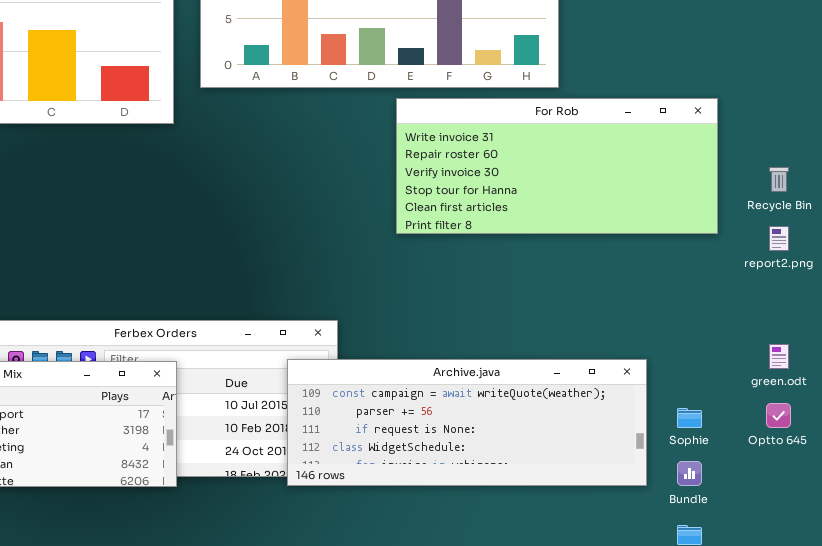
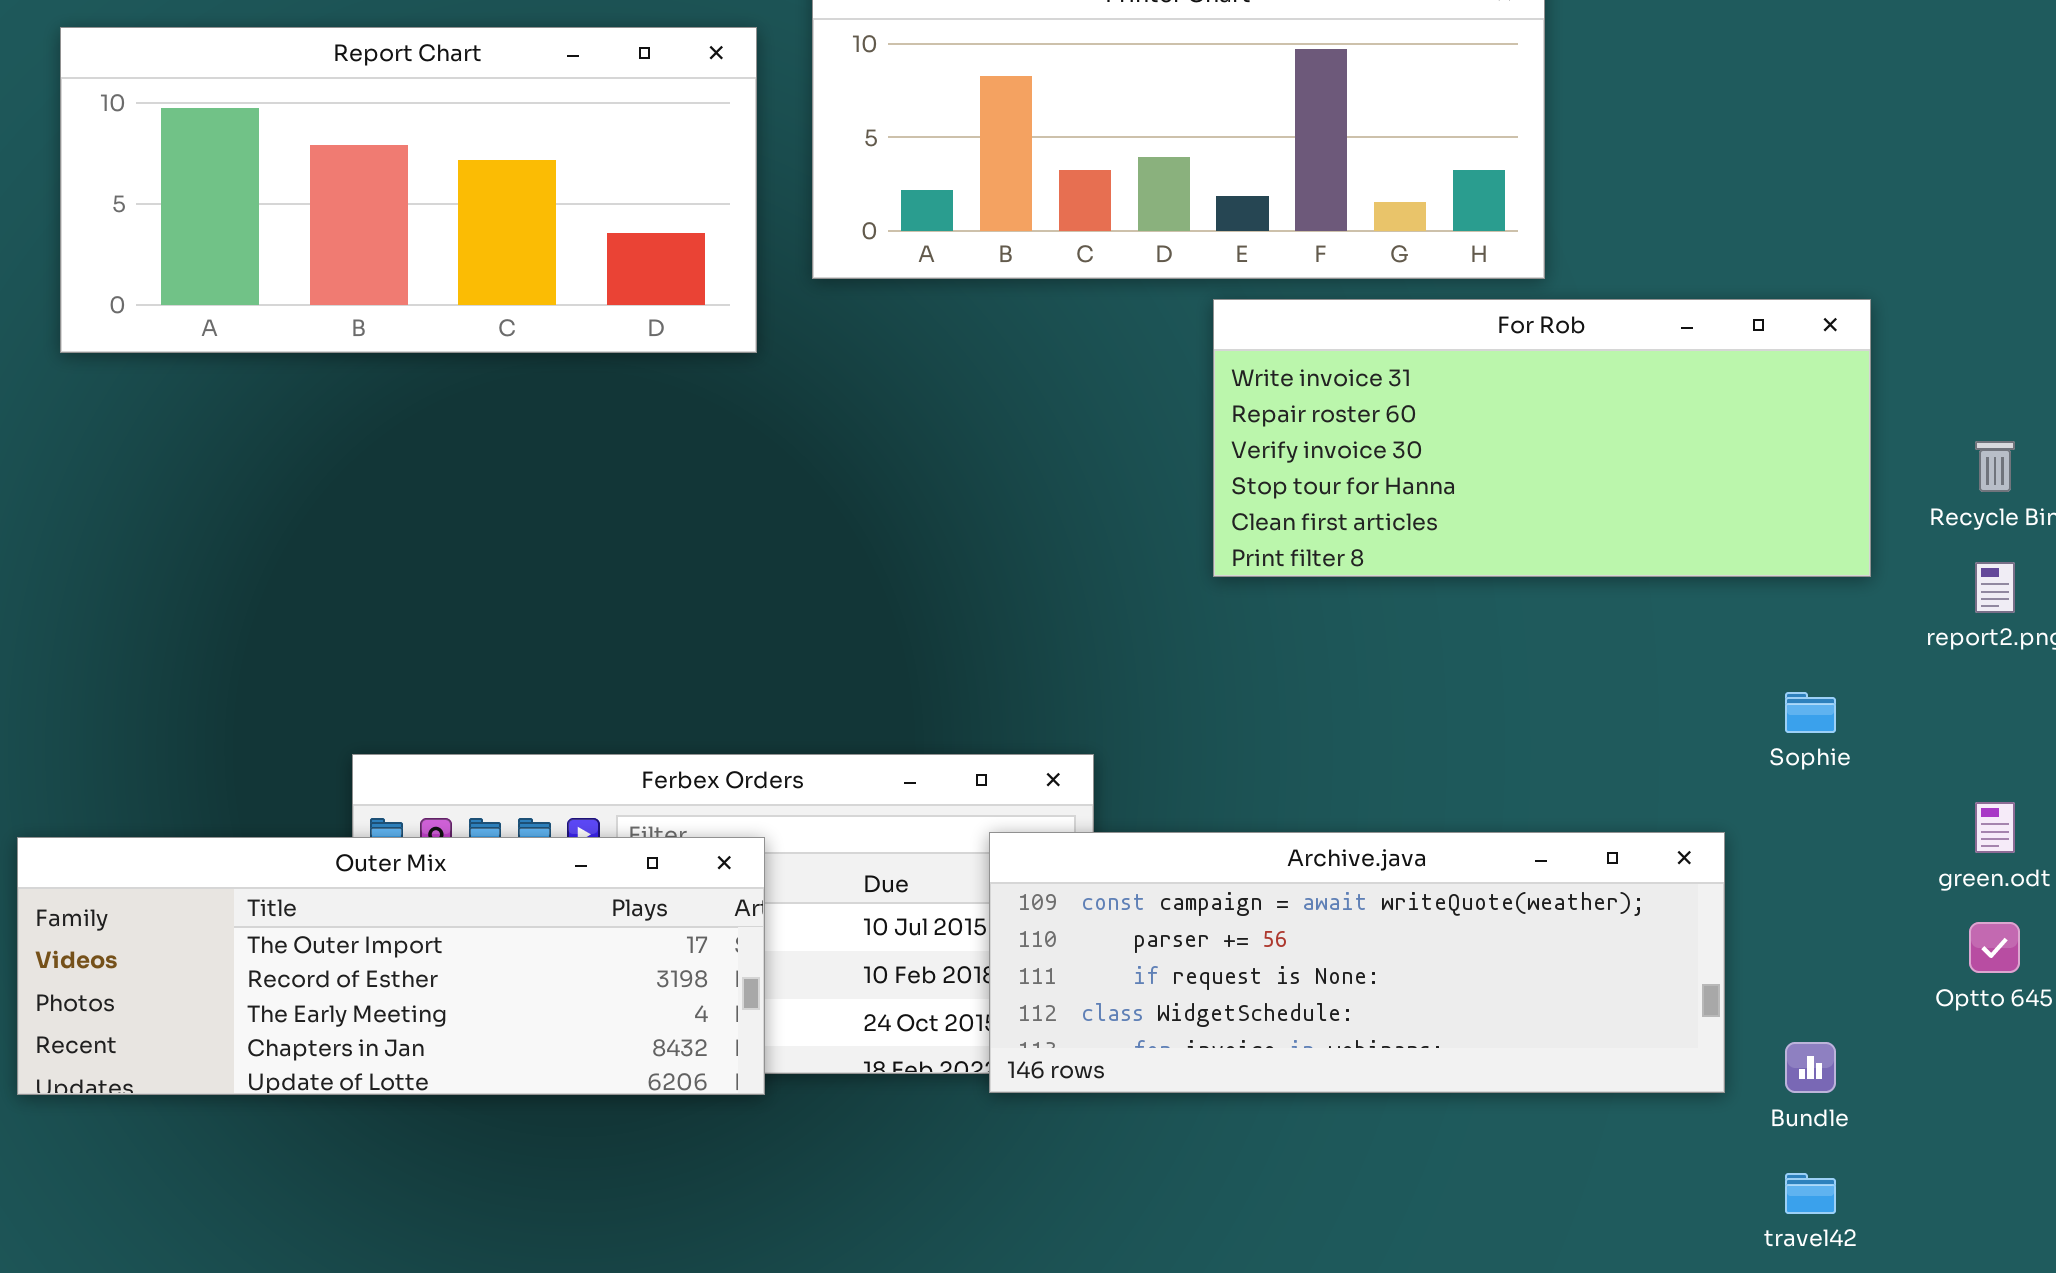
Sophie: [677,408,702,428] -> [1785,692,1836,733], moved

